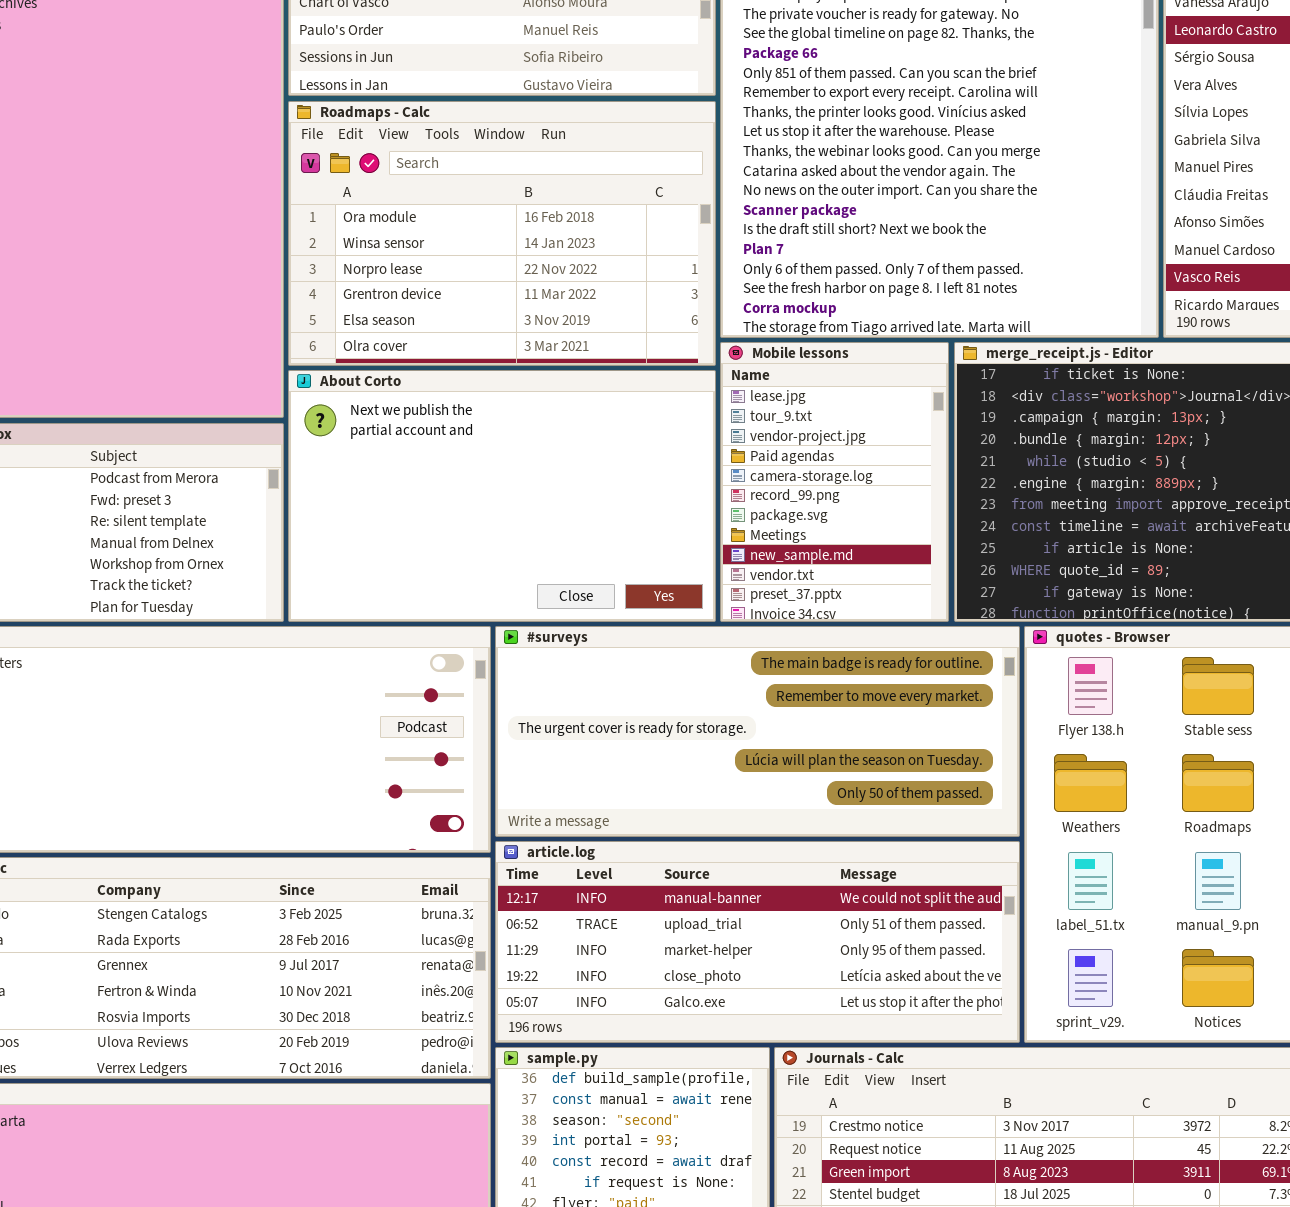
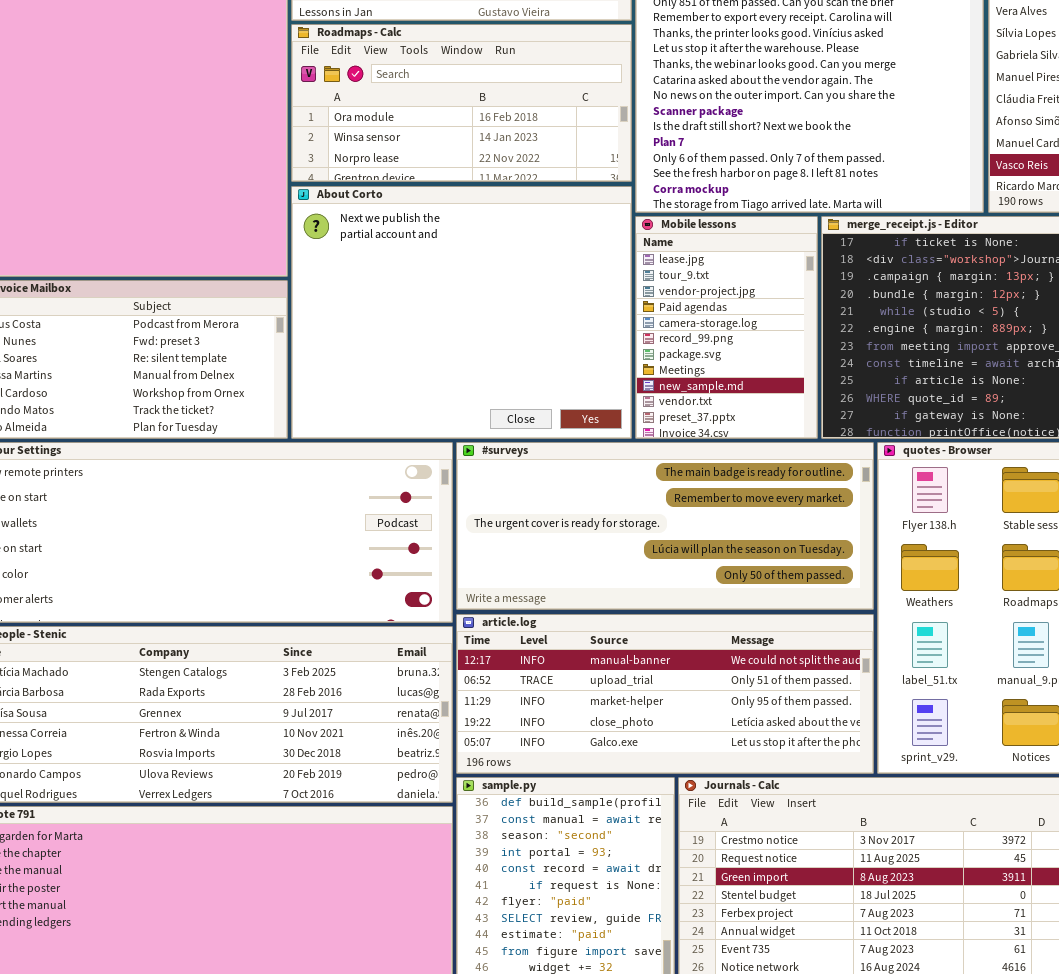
Roadmaps - Calc: [288,101,716,366] -> [291,24,632,182], resized
About Corto: [288,370,716,622] -> [291,186,632,439], resized

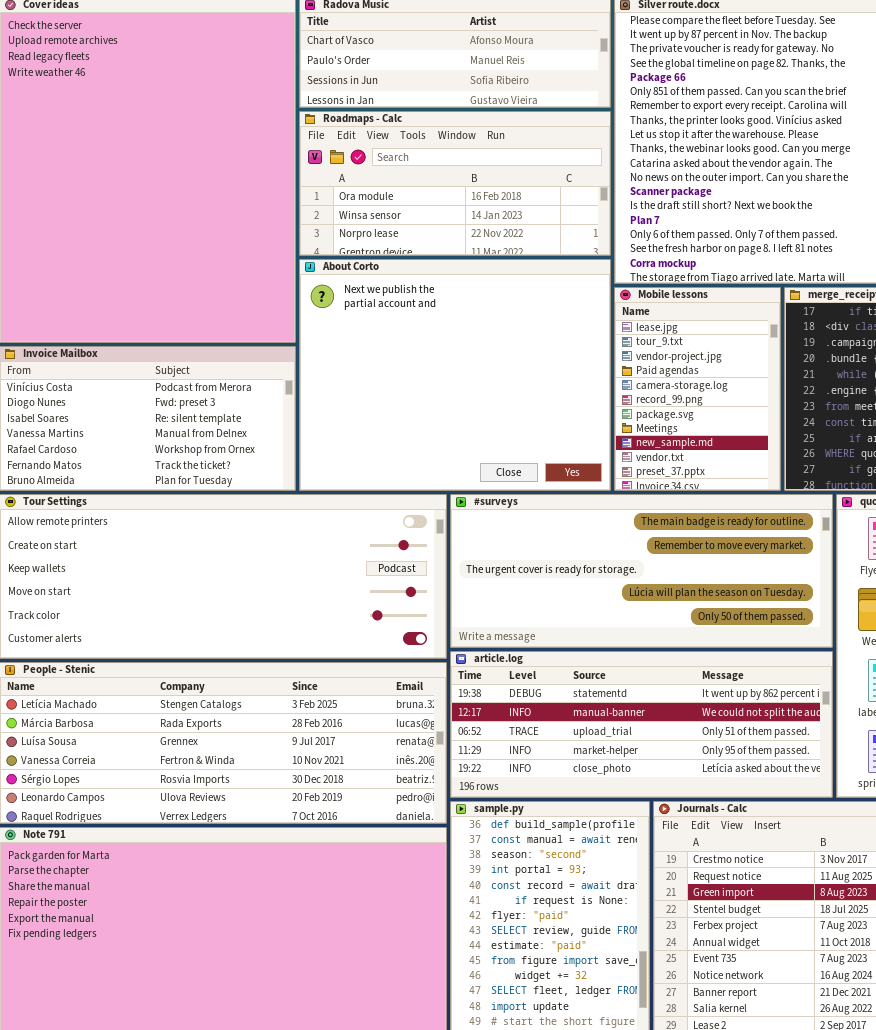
article.log: [456,614,874,774] -> [450,651,833,798], scrolled up 1 row

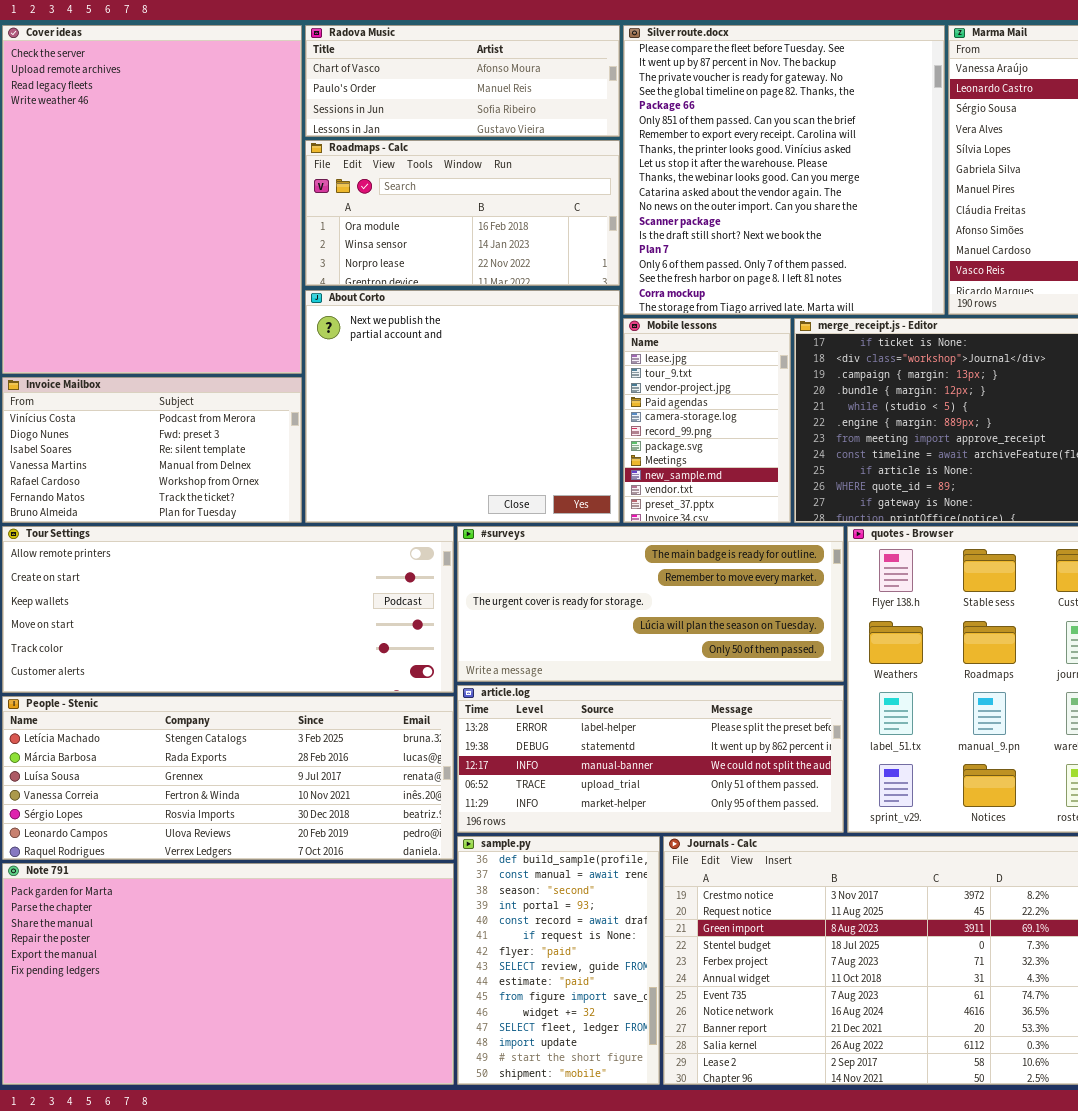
article.log: [450,651,833,798] -> [457,685,844,833], scrolled up 1 row

